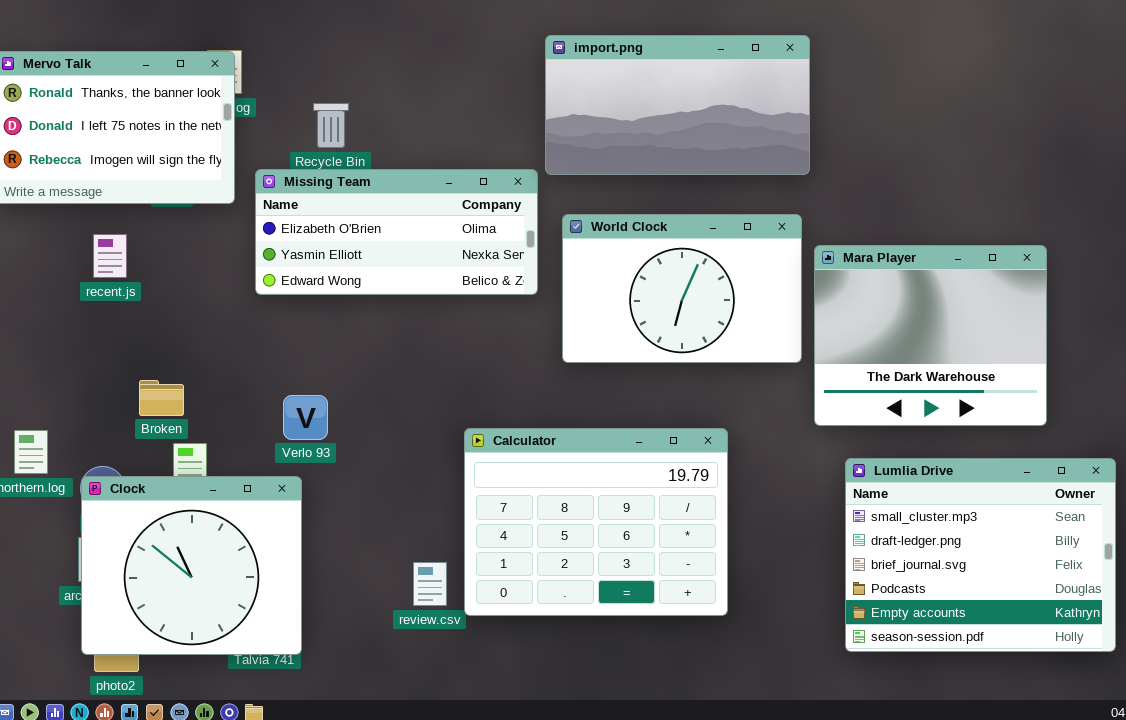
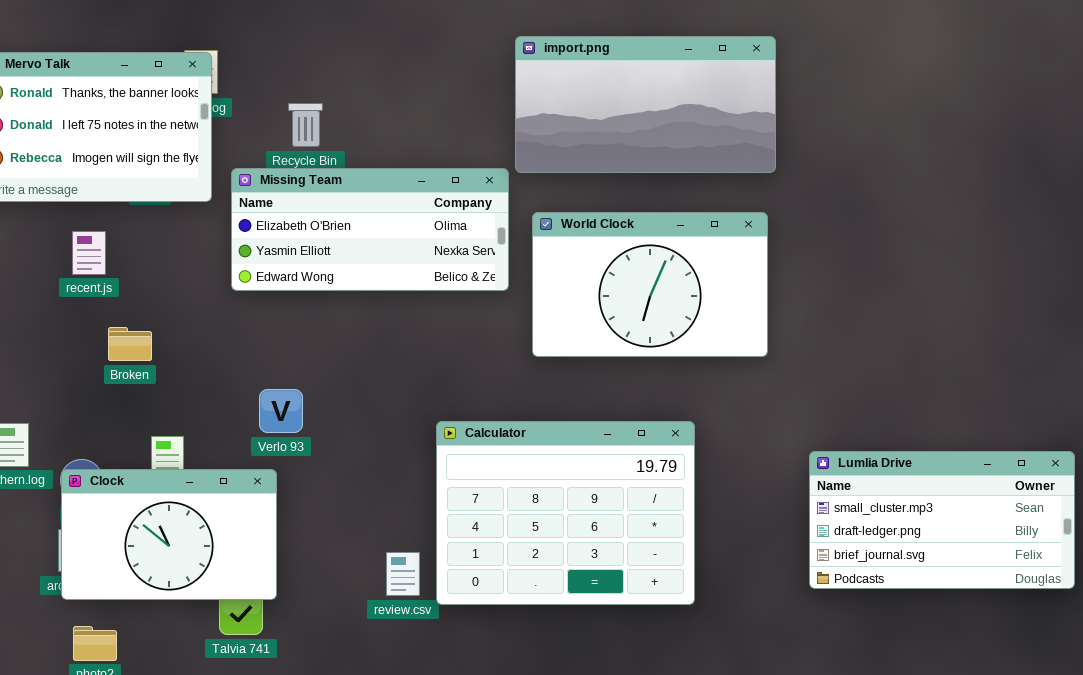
Mara Player: [814,245,1047,426] -> none, closed
Broken: [139,380,184,416] -> [108,327,152,361], moved
Lumlia Drive: [845,458,1116,652] -> [809,451,1075,589], resized
Clock: [81,476,302,655] -> [61,469,277,600], resized

